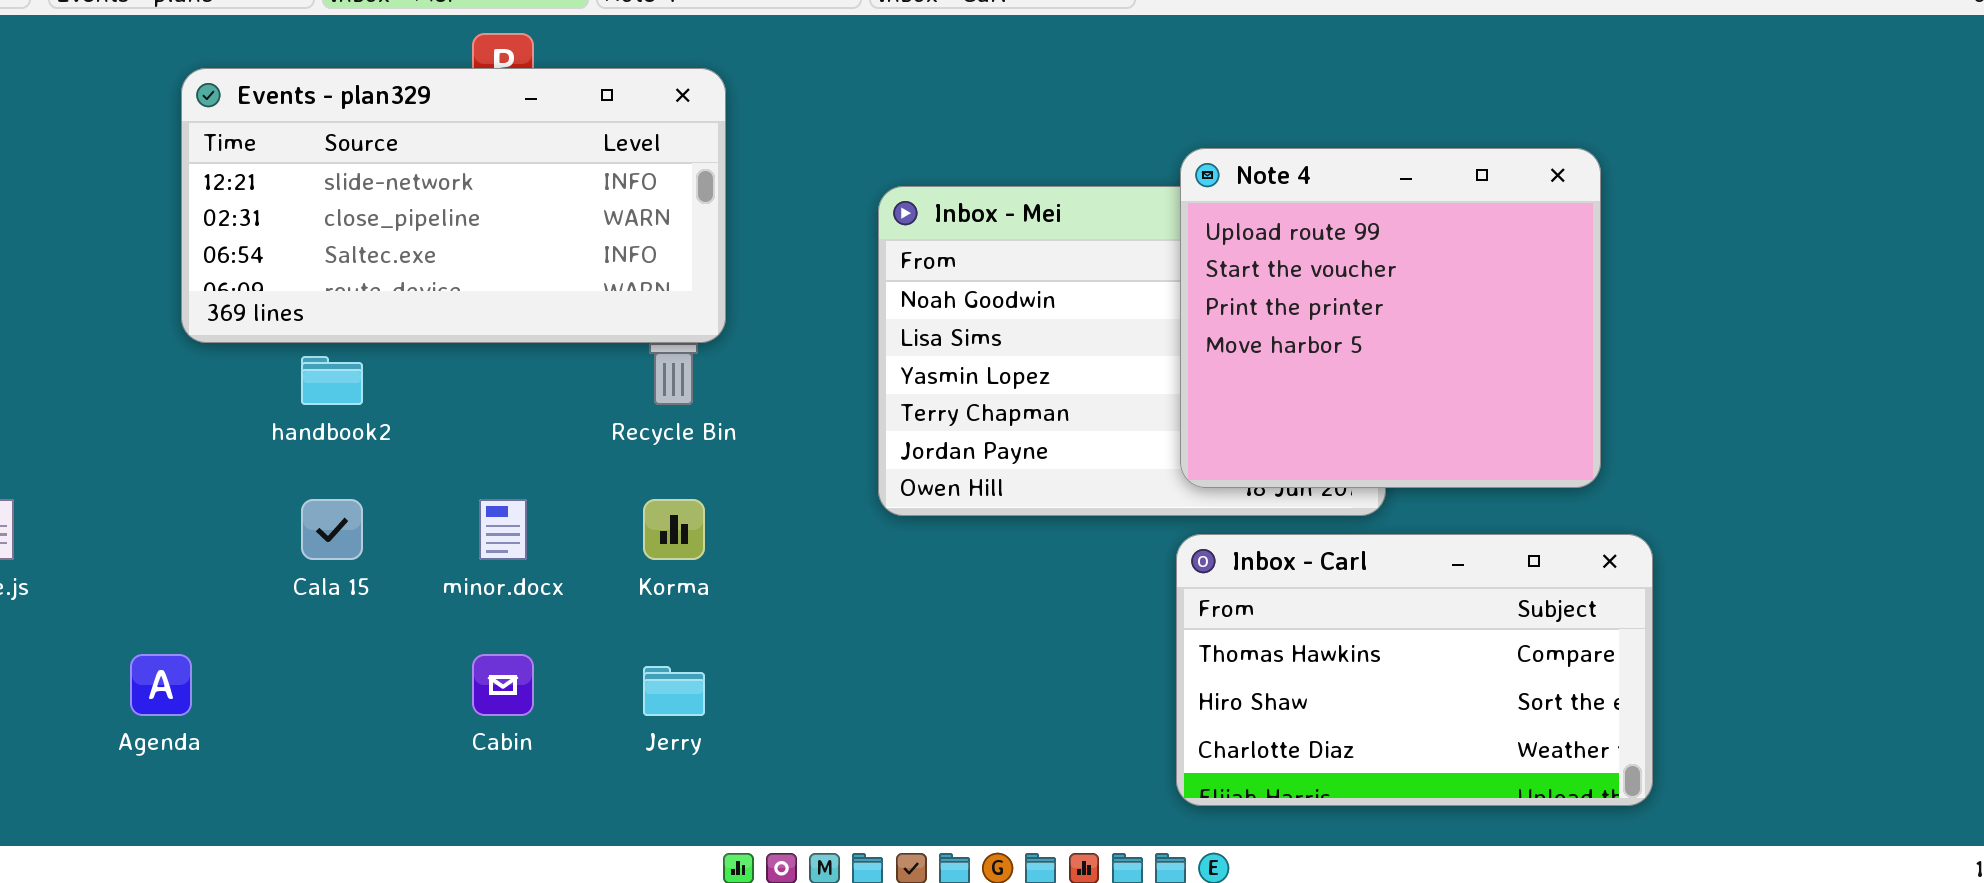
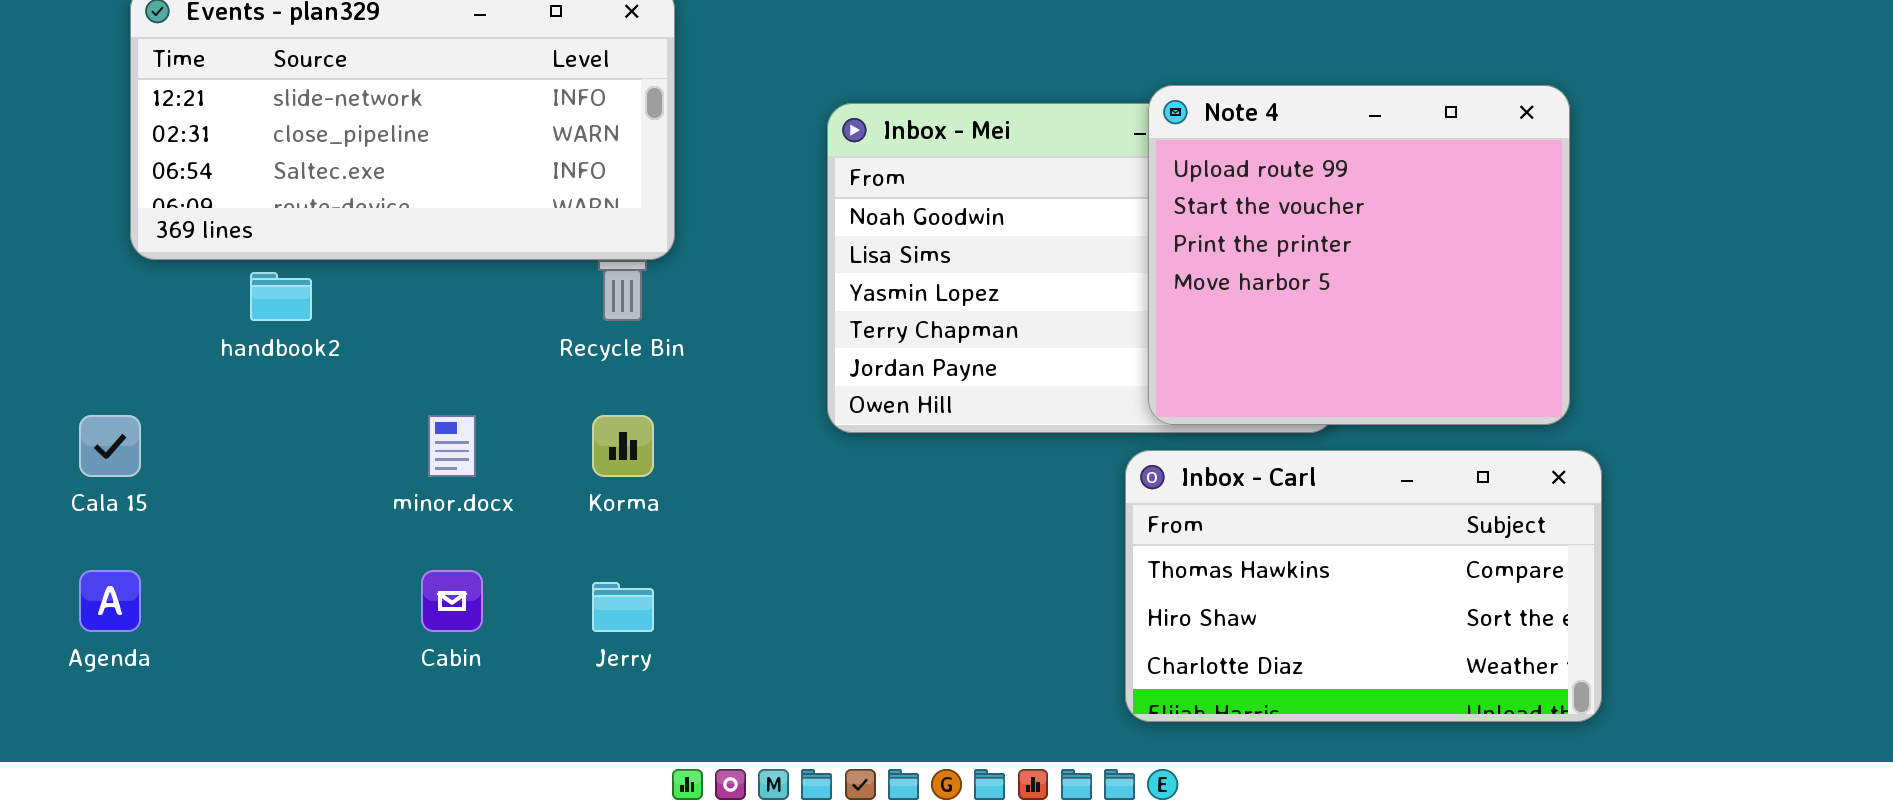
Note 4: [1180,148,1601,488] -> [1148,85,1570,425], moved
Cala 15: [301,499,363,560] -> [79,415,141,477], moved

